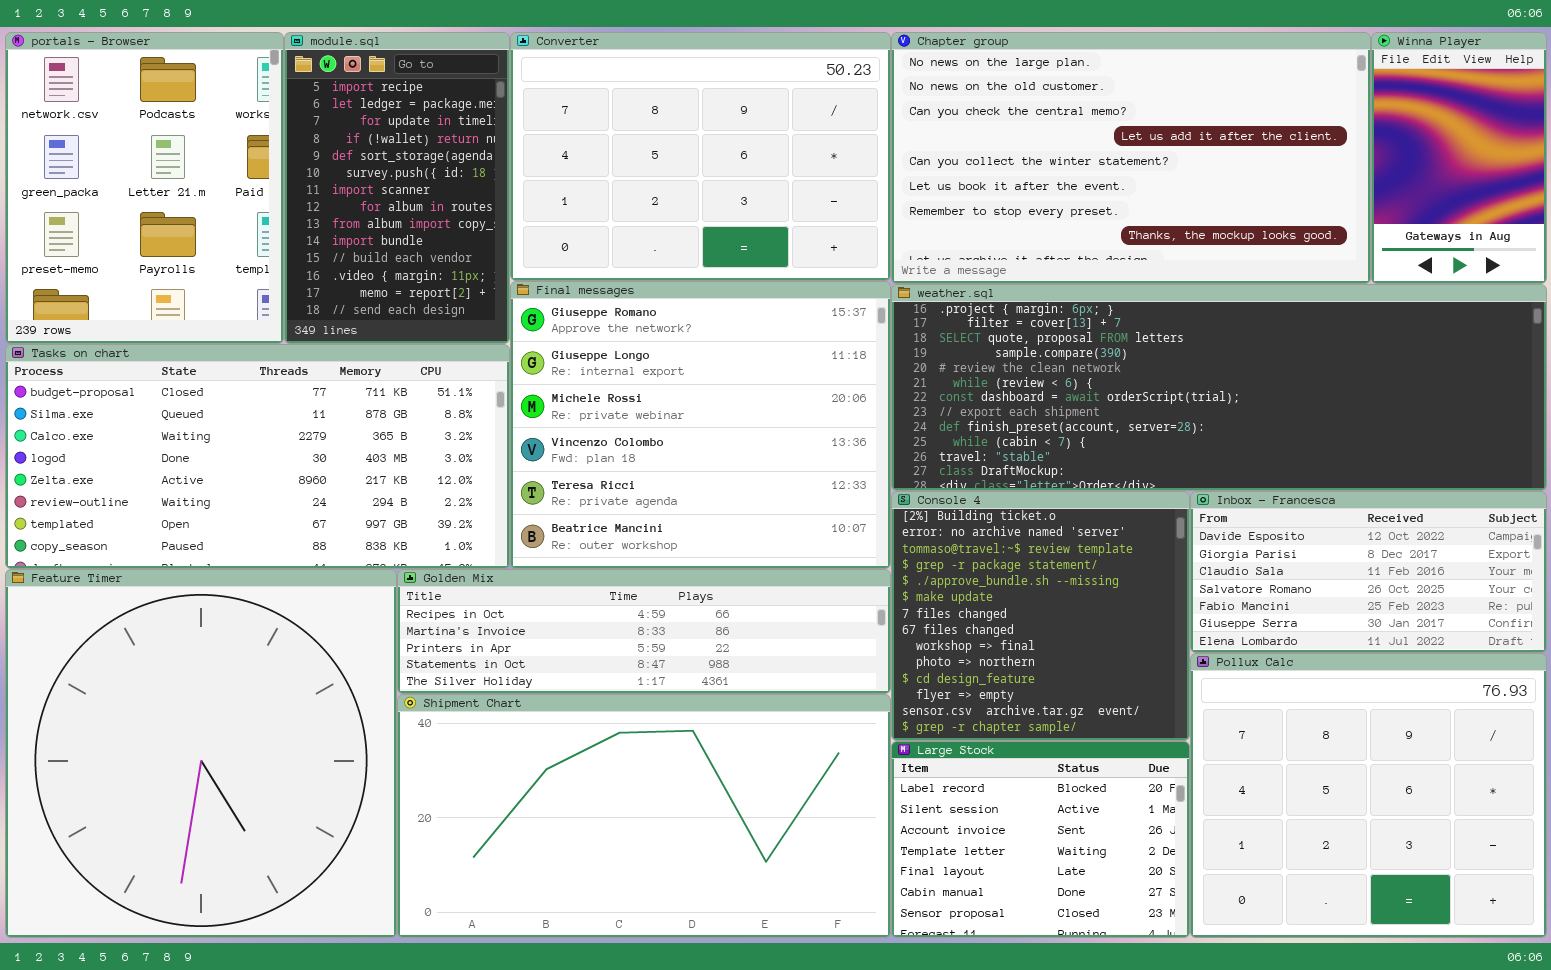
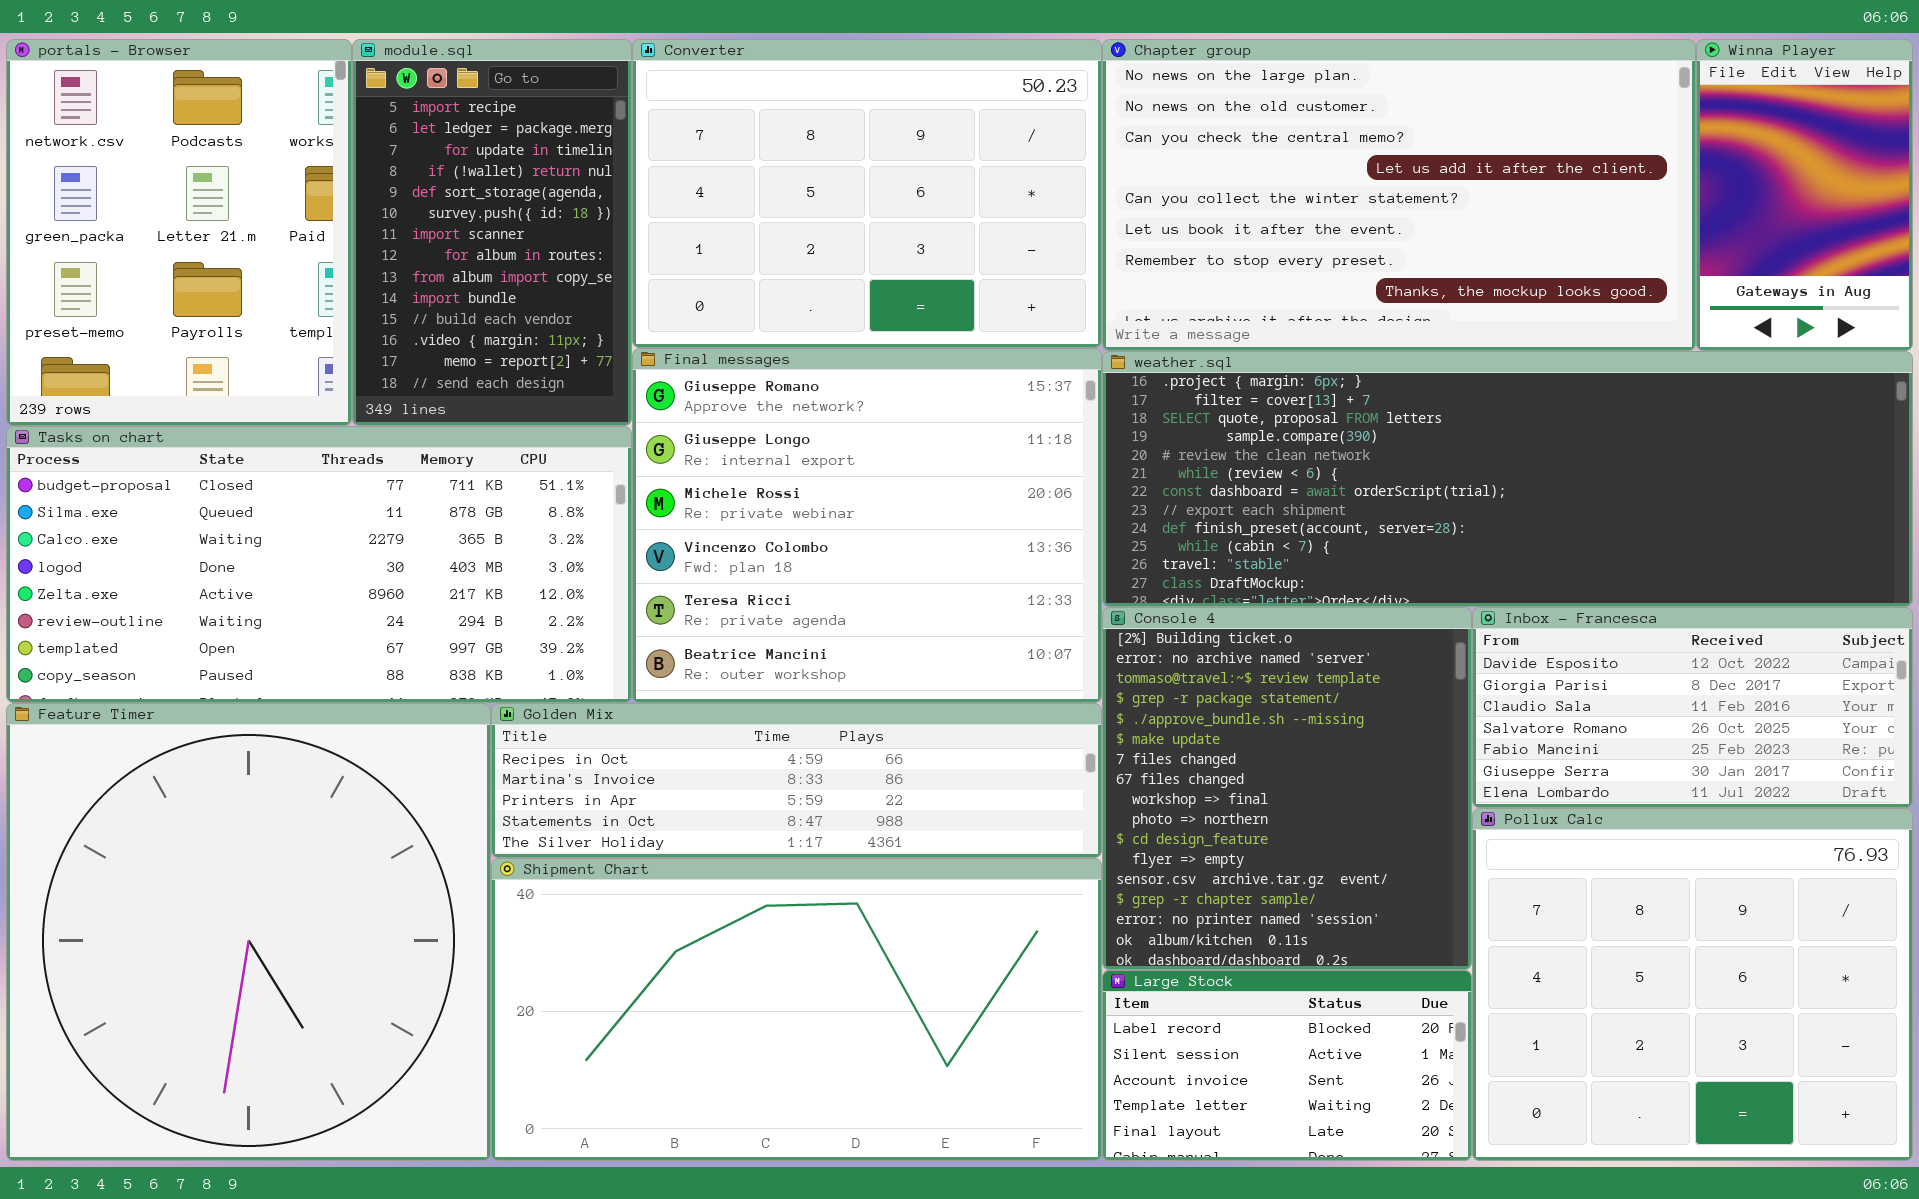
Console 4: [891,491,1190,741] -> [1102,607,1472,970], resized
Large Stock: [891,741,1190,938] -> [1102,970,1472,1161], resized

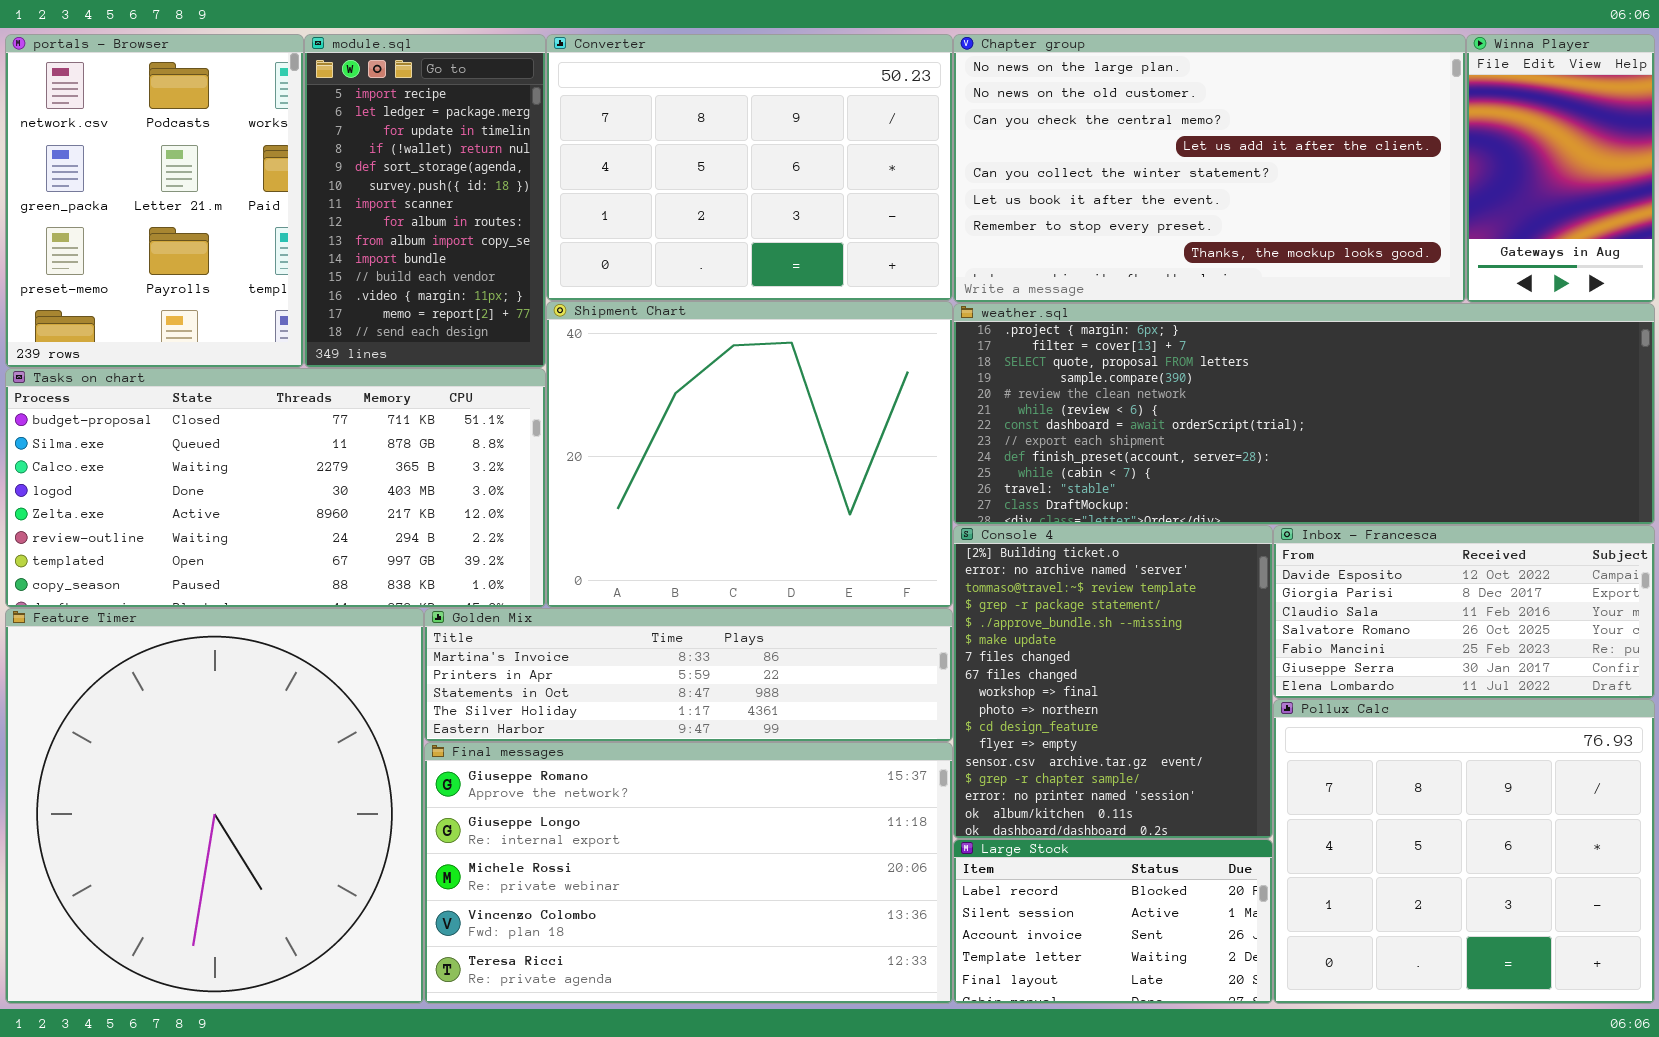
Final messages: [632,348,1102,703] -> [424,742,953,1004], moved, resized
Golden Mix: [491,703,1102,858] -> [424,608,953,742], scrolled down 1 row
Shipment Chart: [491,858,1102,1161] -> [546,301,953,608], moved, resized

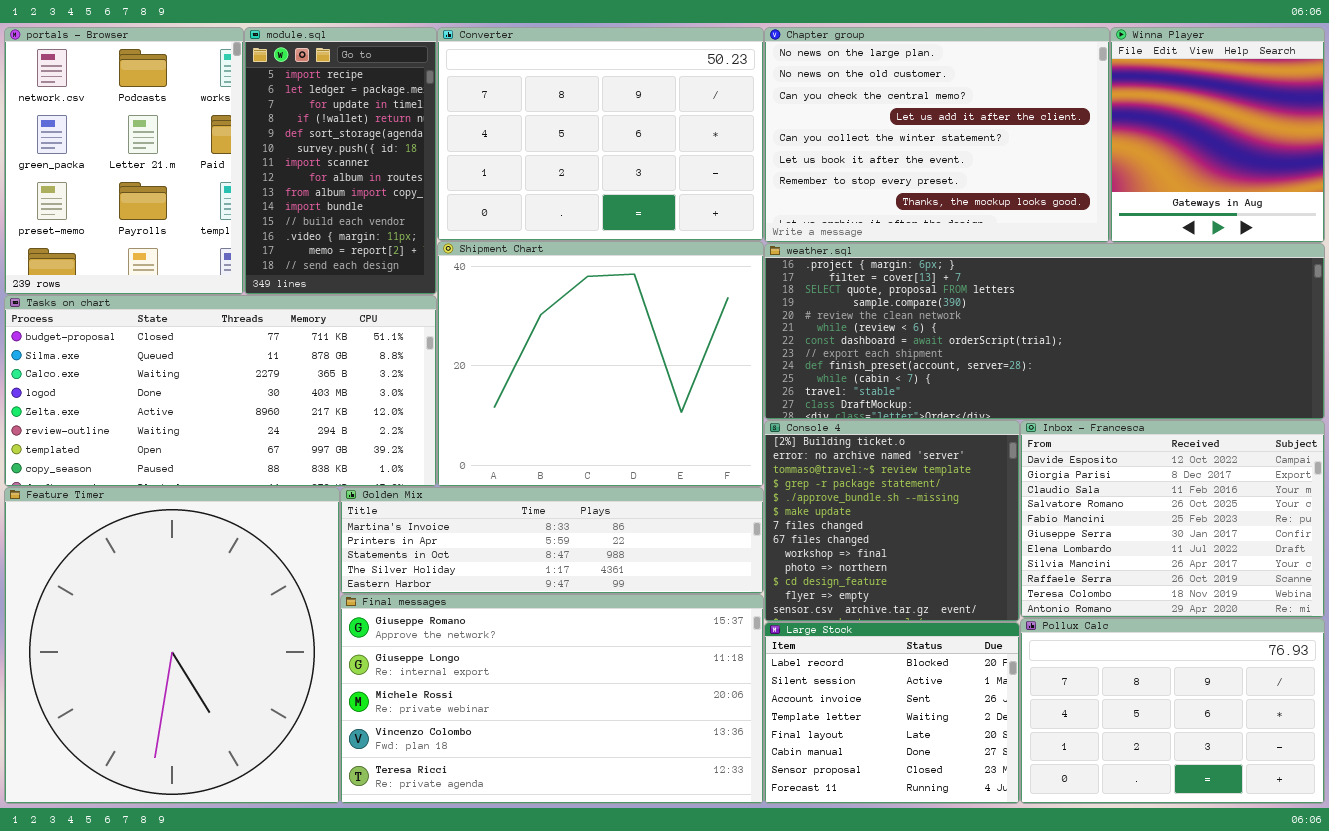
Chapter group: [953,34,1466,303] -> [764,27,1110,243], resized
Winna Player: [1466,34,1655,303] -> [1110,27,1325,243], resized
Console 4: [953,525,1273,839] -> [764,420,1020,622], resized
Inbox - Francesca: [1273,525,1655,699] -> [1020,420,1325,618], resized
Pollux Calc: [1273,699,1655,1004] -> [1020,618,1325,804], resized
Large Stock: [953,839,1273,1004] -> [764,622,1020,804], resized

